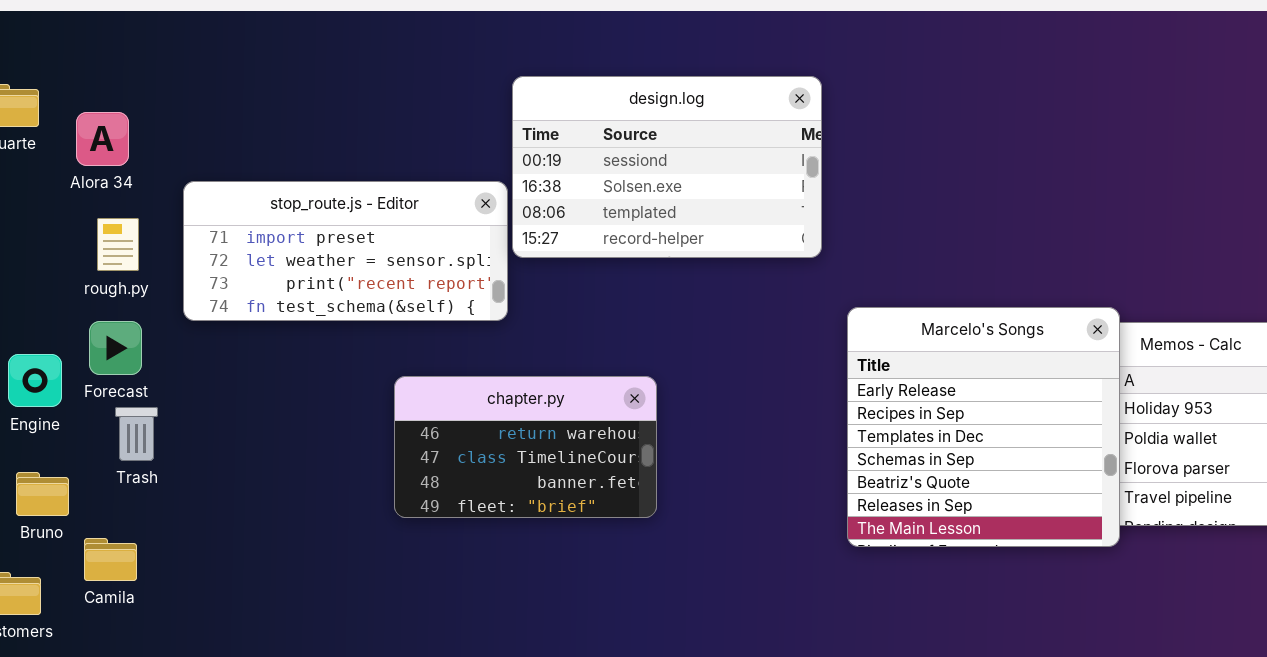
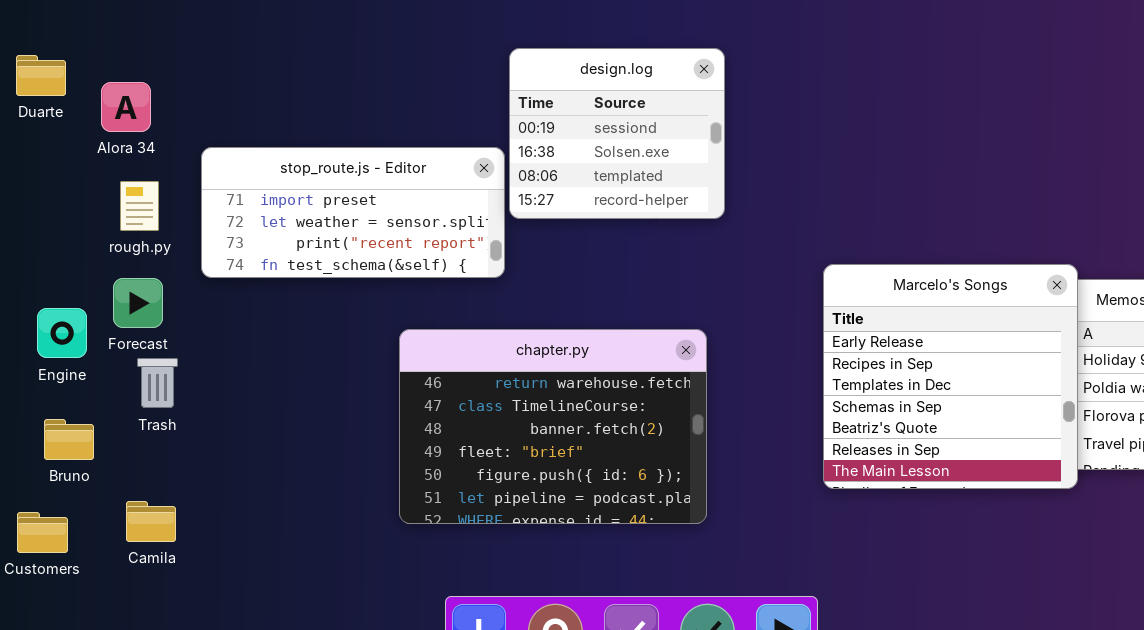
design.log: [512,76,822,258] -> [509,48,725,219], resized
chapter.py: [394,376,657,518] -> [399,329,707,524], resized
Camila: [84,538,137,581] -> [126,501,176,542], moved

